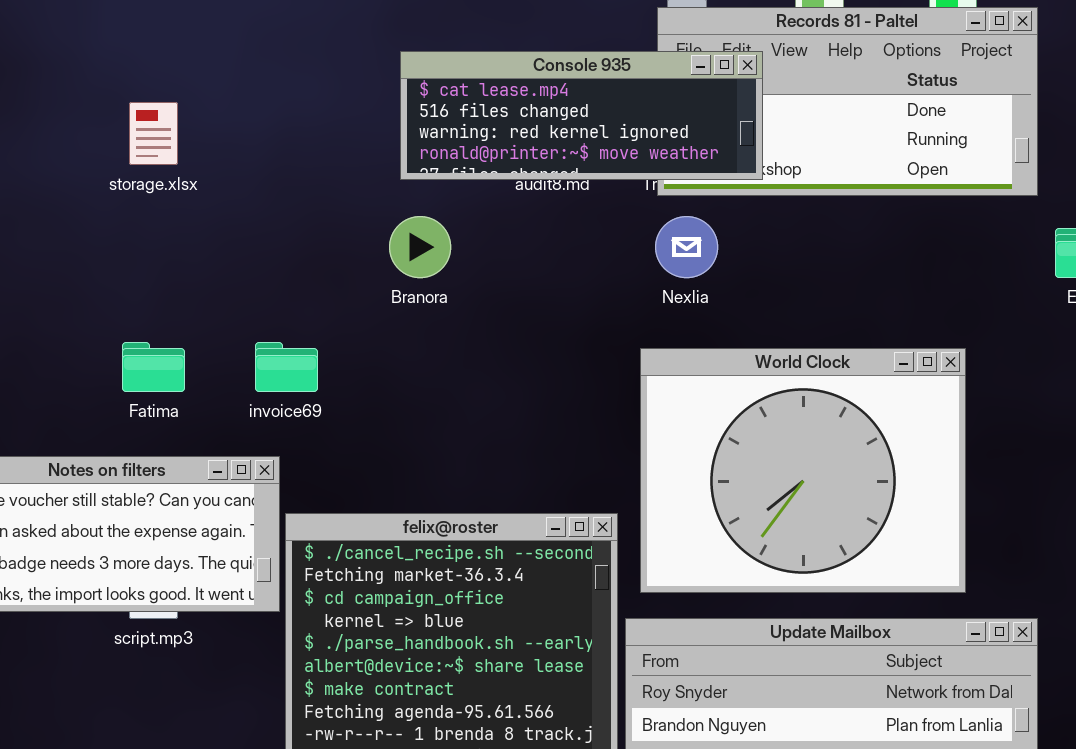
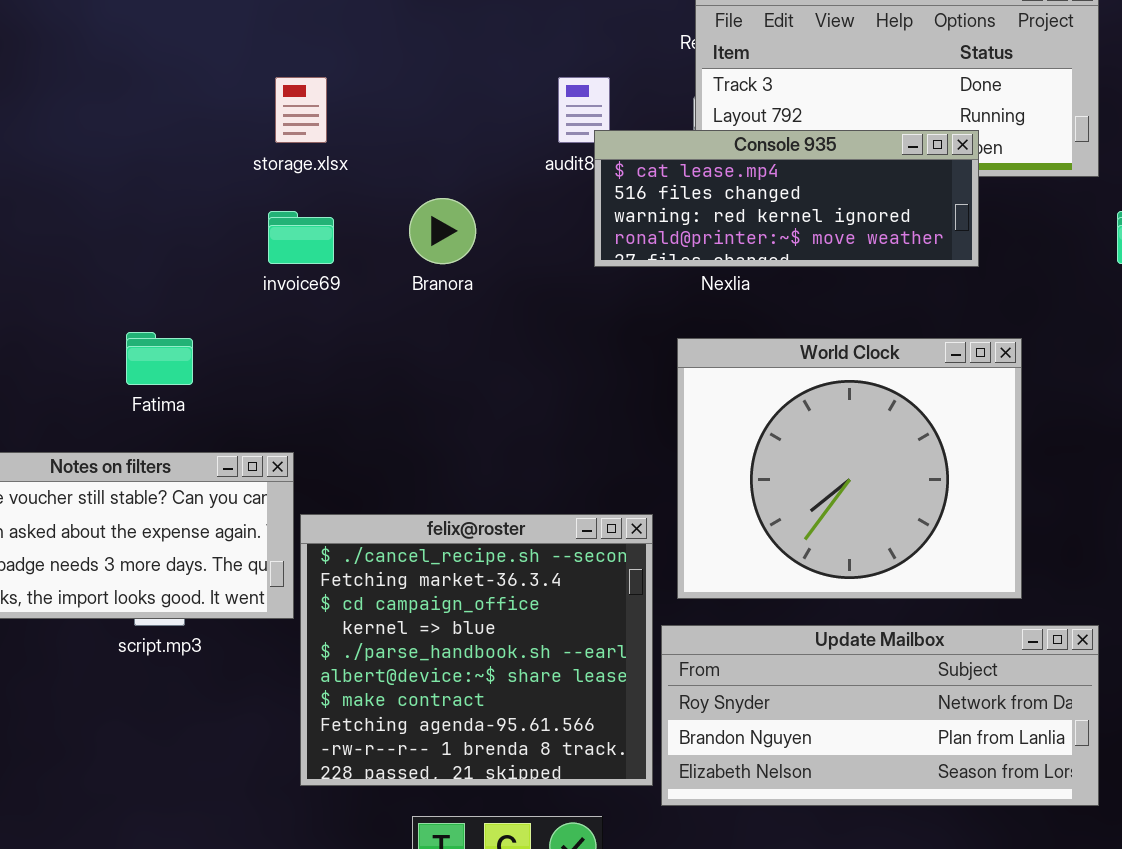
Console 935: [400,51,763,180] -> [594,130,979,267], moved
storage.xlsx: [129,102,178,165] -> [275,77,327,143], moved
invoice69: [255,342,318,392] -> [268,211,334,264], moved

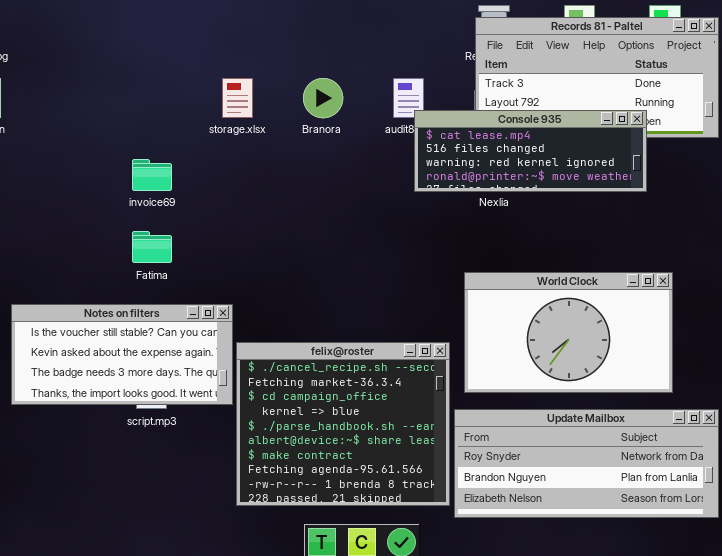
Branora: [409,198,476,264] -> [303,78,343,118], moved
invoice69: [268,211,334,264] -> [132,159,172,191], moved
World Clock: [677,338,1022,599] -> [464,272,673,393], resized

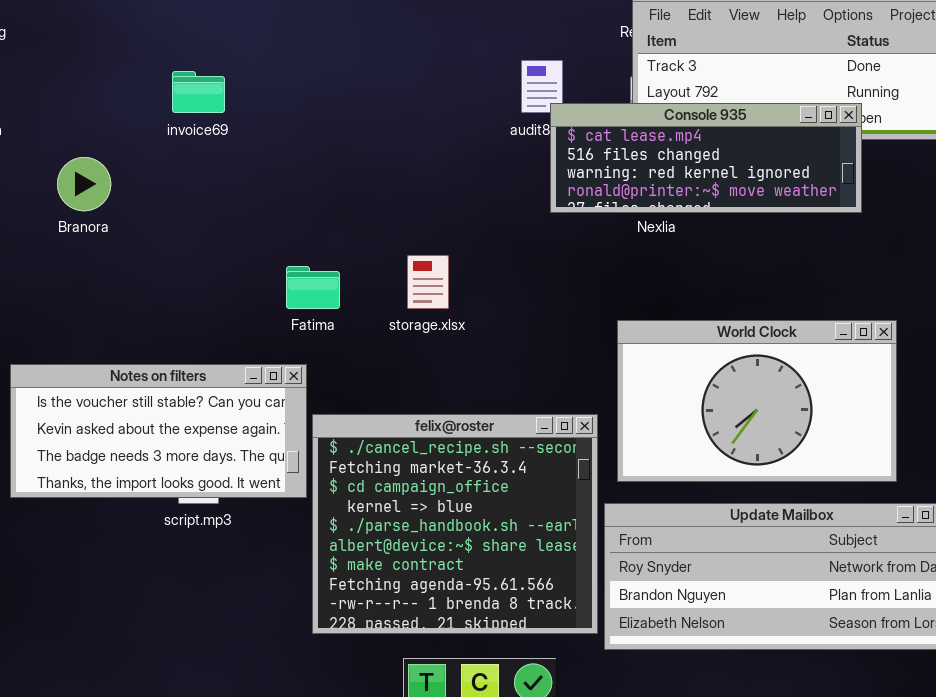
storage.xlsx: [222,78,253,118] -> [407,255,449,309], moved
Branora: [303,78,343,118] -> [57,157,111,211], moved
invoice69: [132,159,172,191] -> [172,71,225,113], moved
Fatima: [132,231,172,263] -> [286,266,340,309], moved

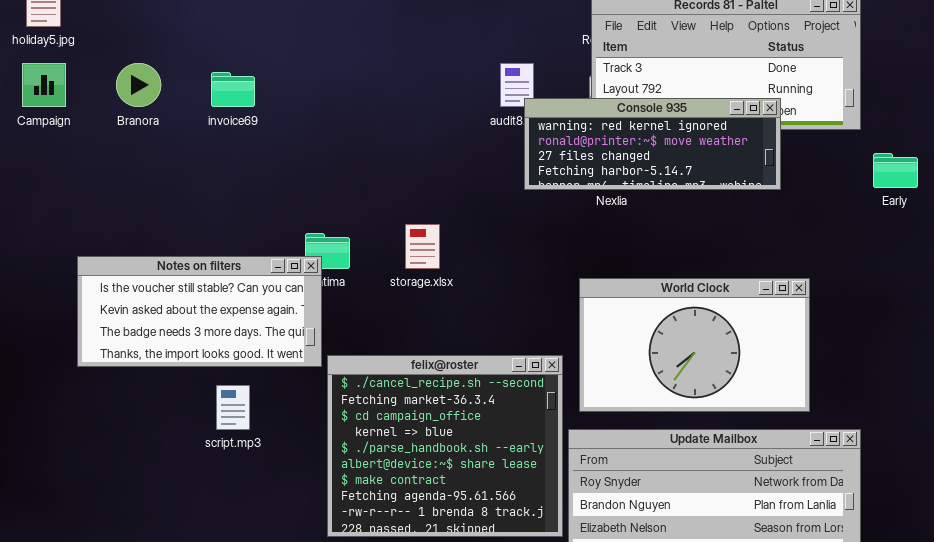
Console 935: [550,103,862,213] -> [524,98,781,190], scrolled down 2 rows
Branora: [57,157,111,211] -> [116,63,161,107], moved
Notes on filters: [10,364,307,498] -> [77,256,322,367], moved

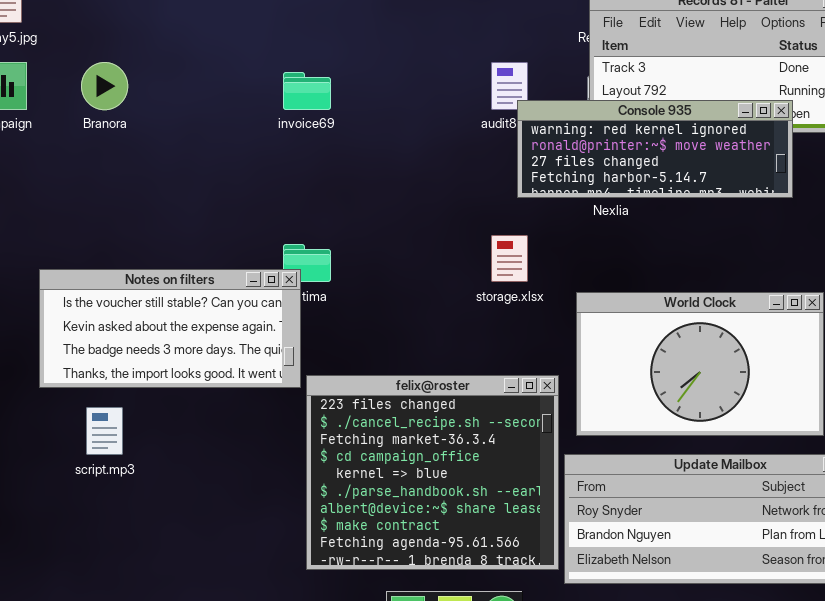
invoice69: [211,72,255,107] -> [283,72,331,110], moved
storage.xlsx: [405,224,440,269] -> [491,235,528,282], moved
felix@roster: [327,355,563,537] -> [306,375,559,570], scrolled up 1 row
script.mp3: [216,385,250,430] -> [86,407,123,455], moved

